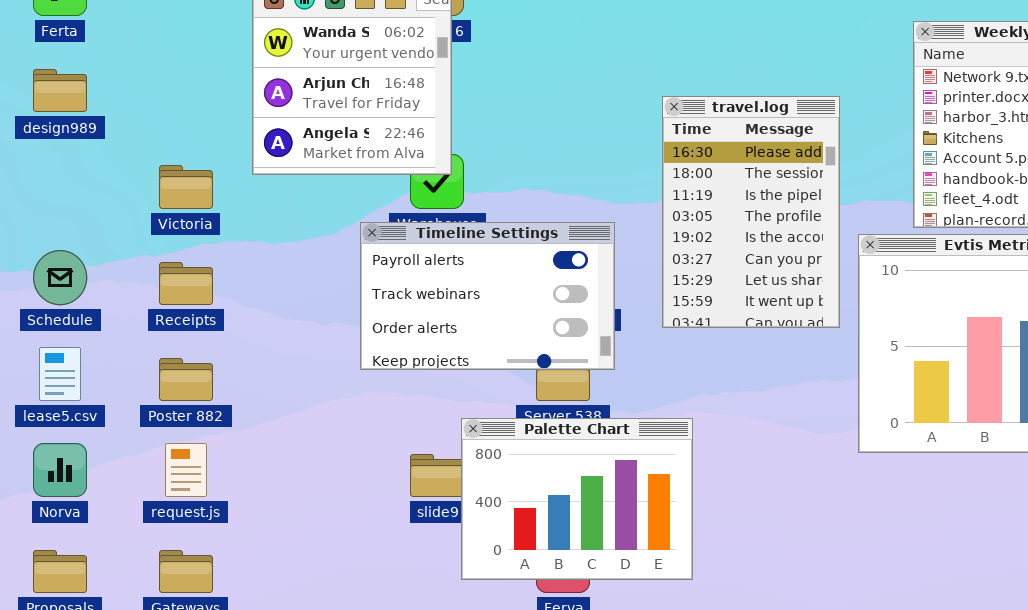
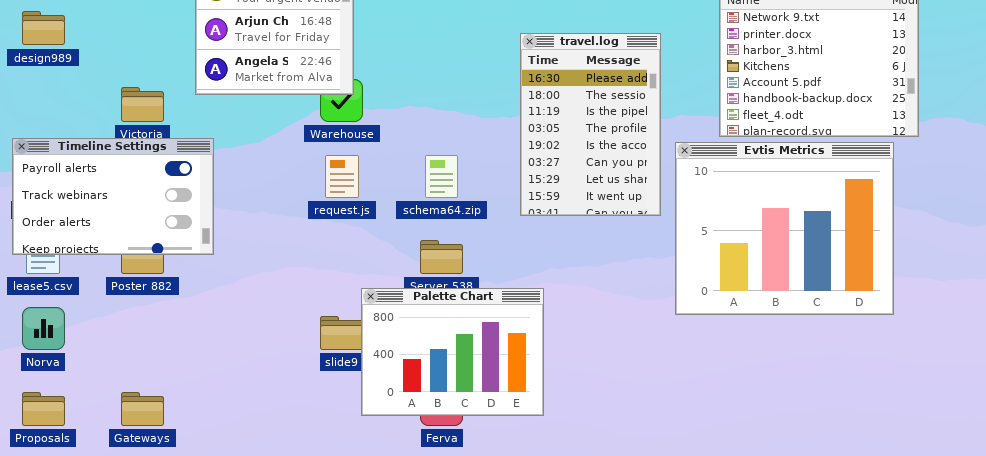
Timeline Settings: [360,222,615,370] -> [12,138,214,255], moved
request.js: [165,443,207,497] -> [325,155,359,198], moved

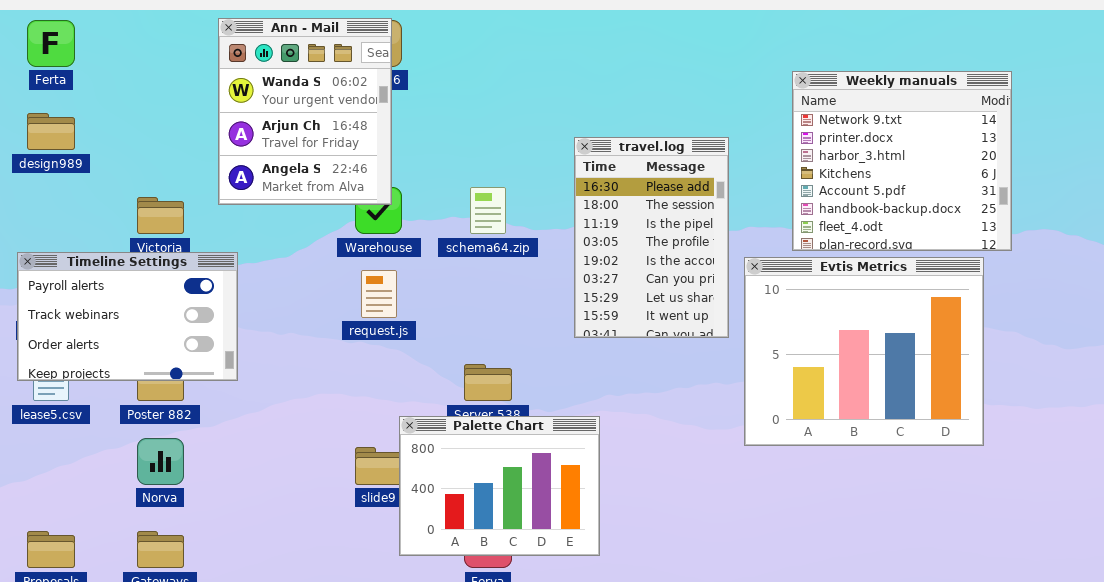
schema64.zip: [425,155,458,198] -> [470,187,506,234], moved
Norva: [22,307,65,350] -> [137,438,184,485], moved

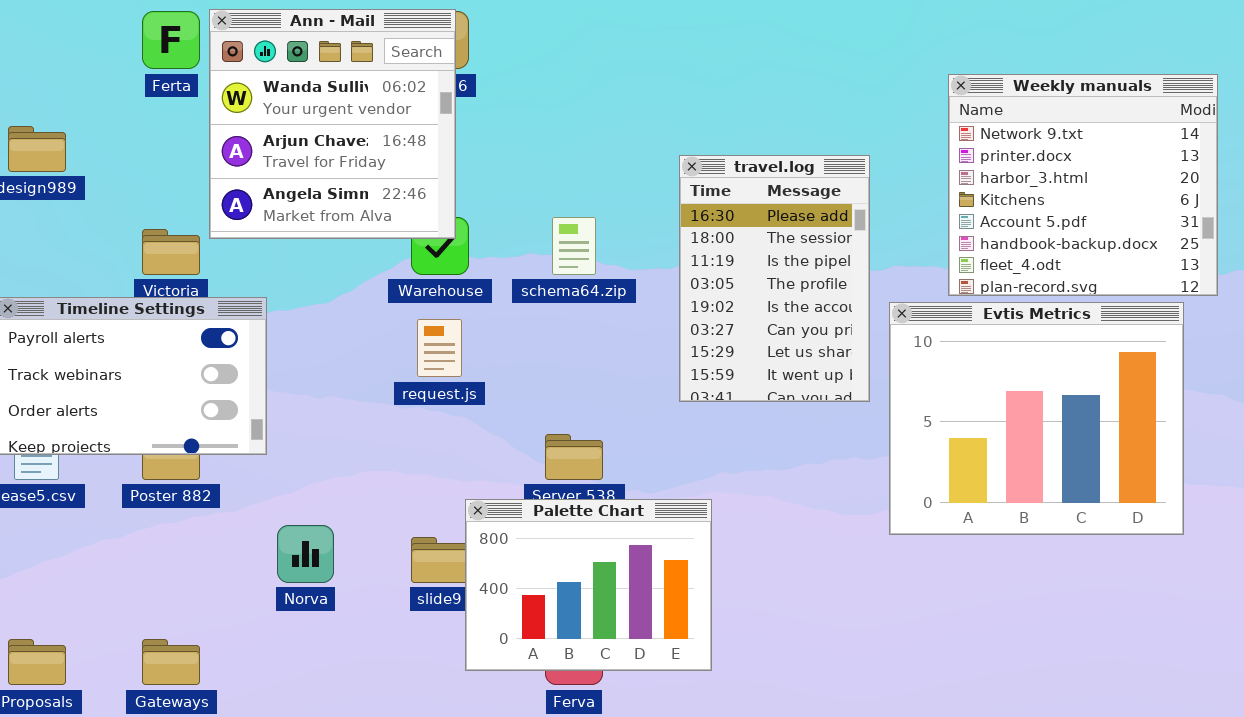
Ann - Mail: [218,18,392,205] -> [209,9,456,239], resized
Ferta: [27,20,75,67] -> [142,11,200,69], moved
Norva: [137,438,184,485] -> [277,525,334,583], moved

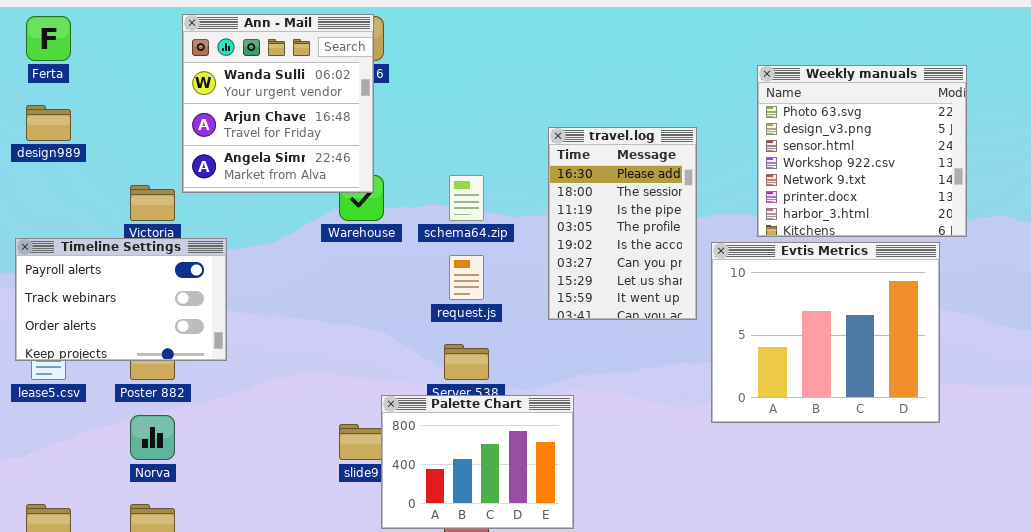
Ferta: [142,11,200,69] -> [26,16,71,61], moved
Weekly manuals: [948,74,1218,296] -> [757,65,967,237], scrolled up 4 rows
request.js: [417,319,462,377] -> [449,255,484,300], moved
Norva: [277,525,334,583] -> [130,415,175,460], moved

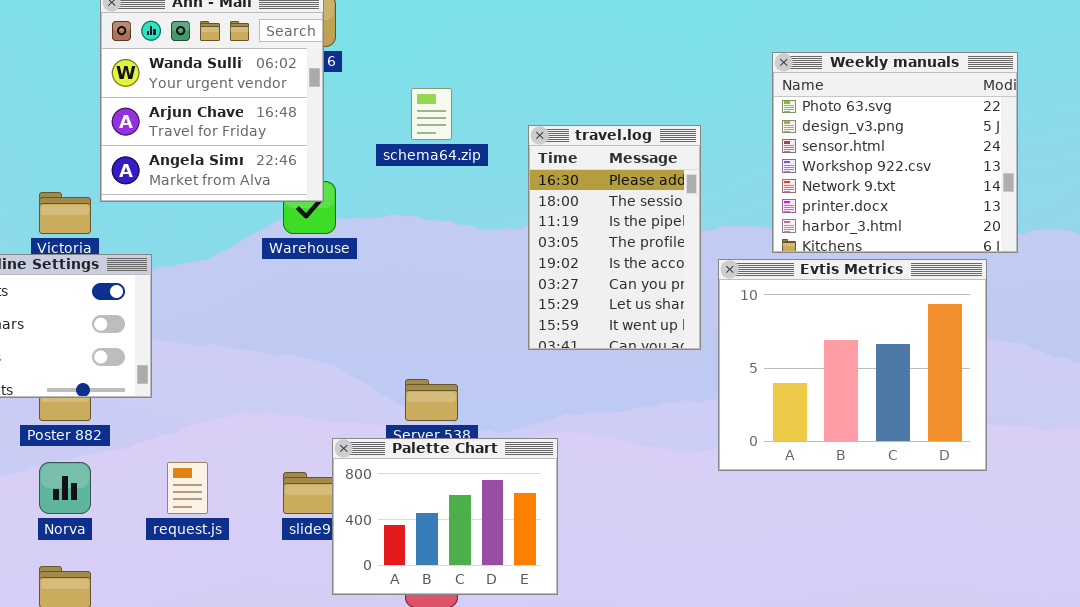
schema64.zip: [449,175,484,221] -> [411,88,452,140], moved
request.js: [449,255,484,300] -> [167,462,208,514], moved

